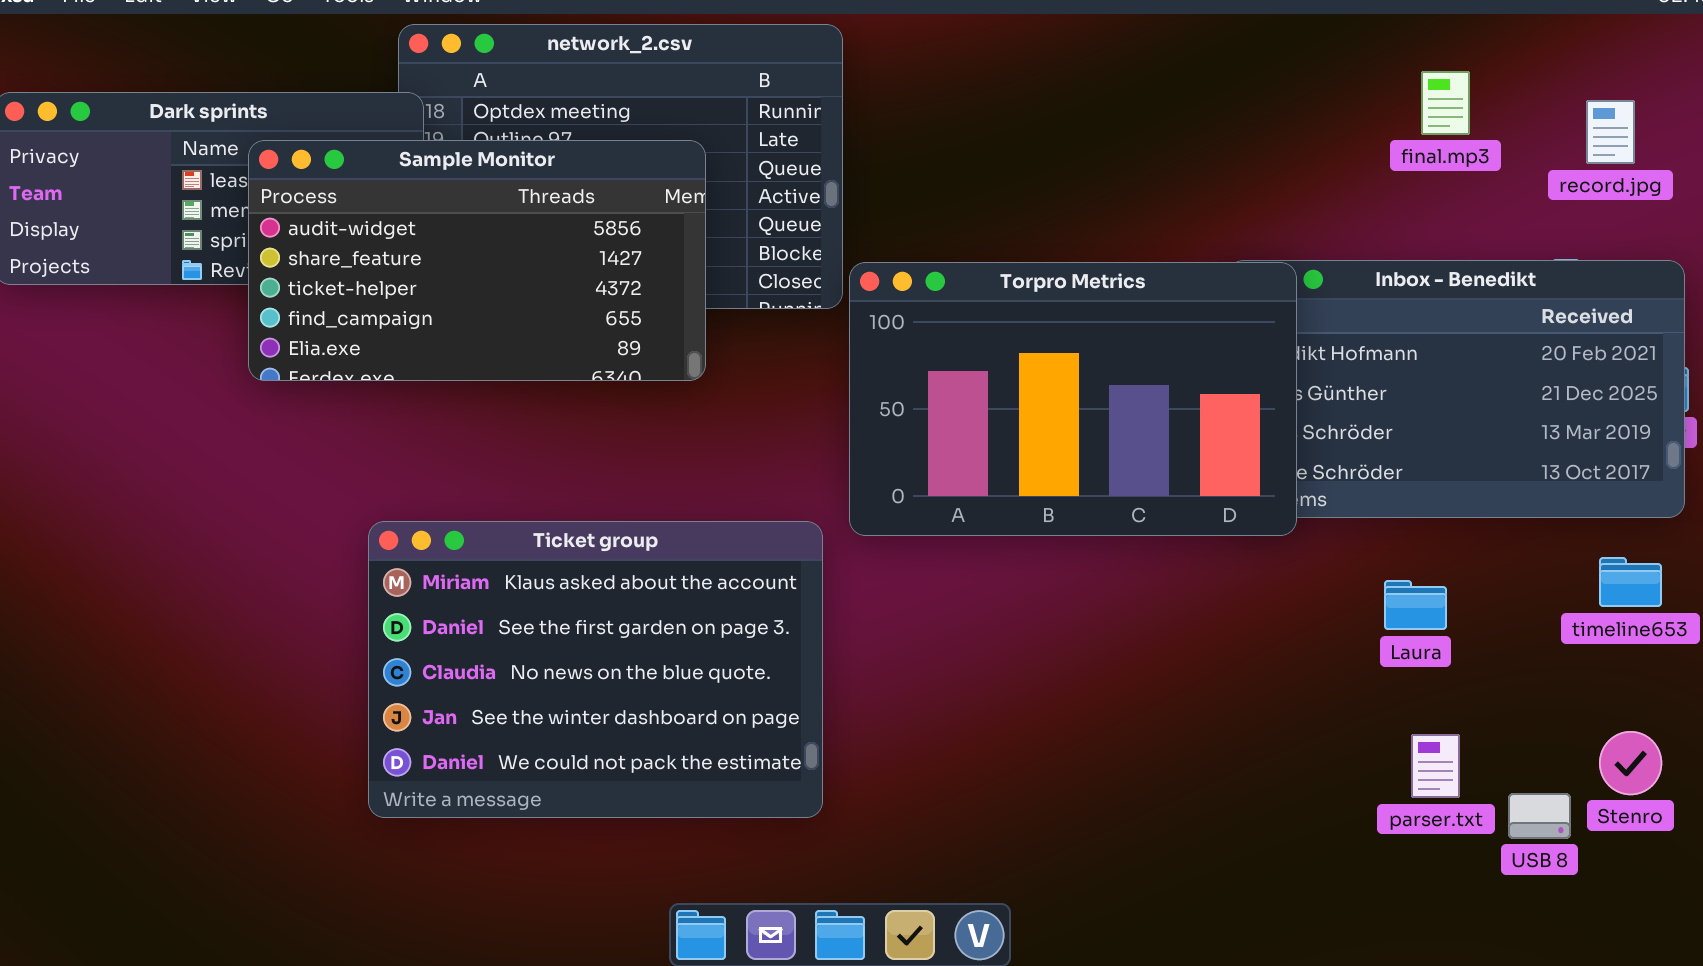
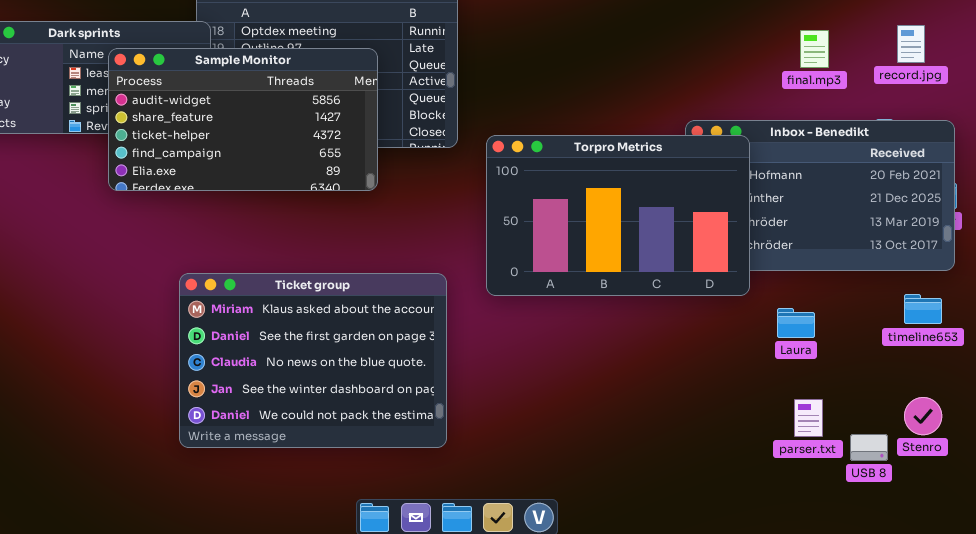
final.mp3: [1421,71,1470,135] -> [800,30,829,68], moved
Torpro Metrics: [849,262,1297,536] -> [486,135,750,296], moved

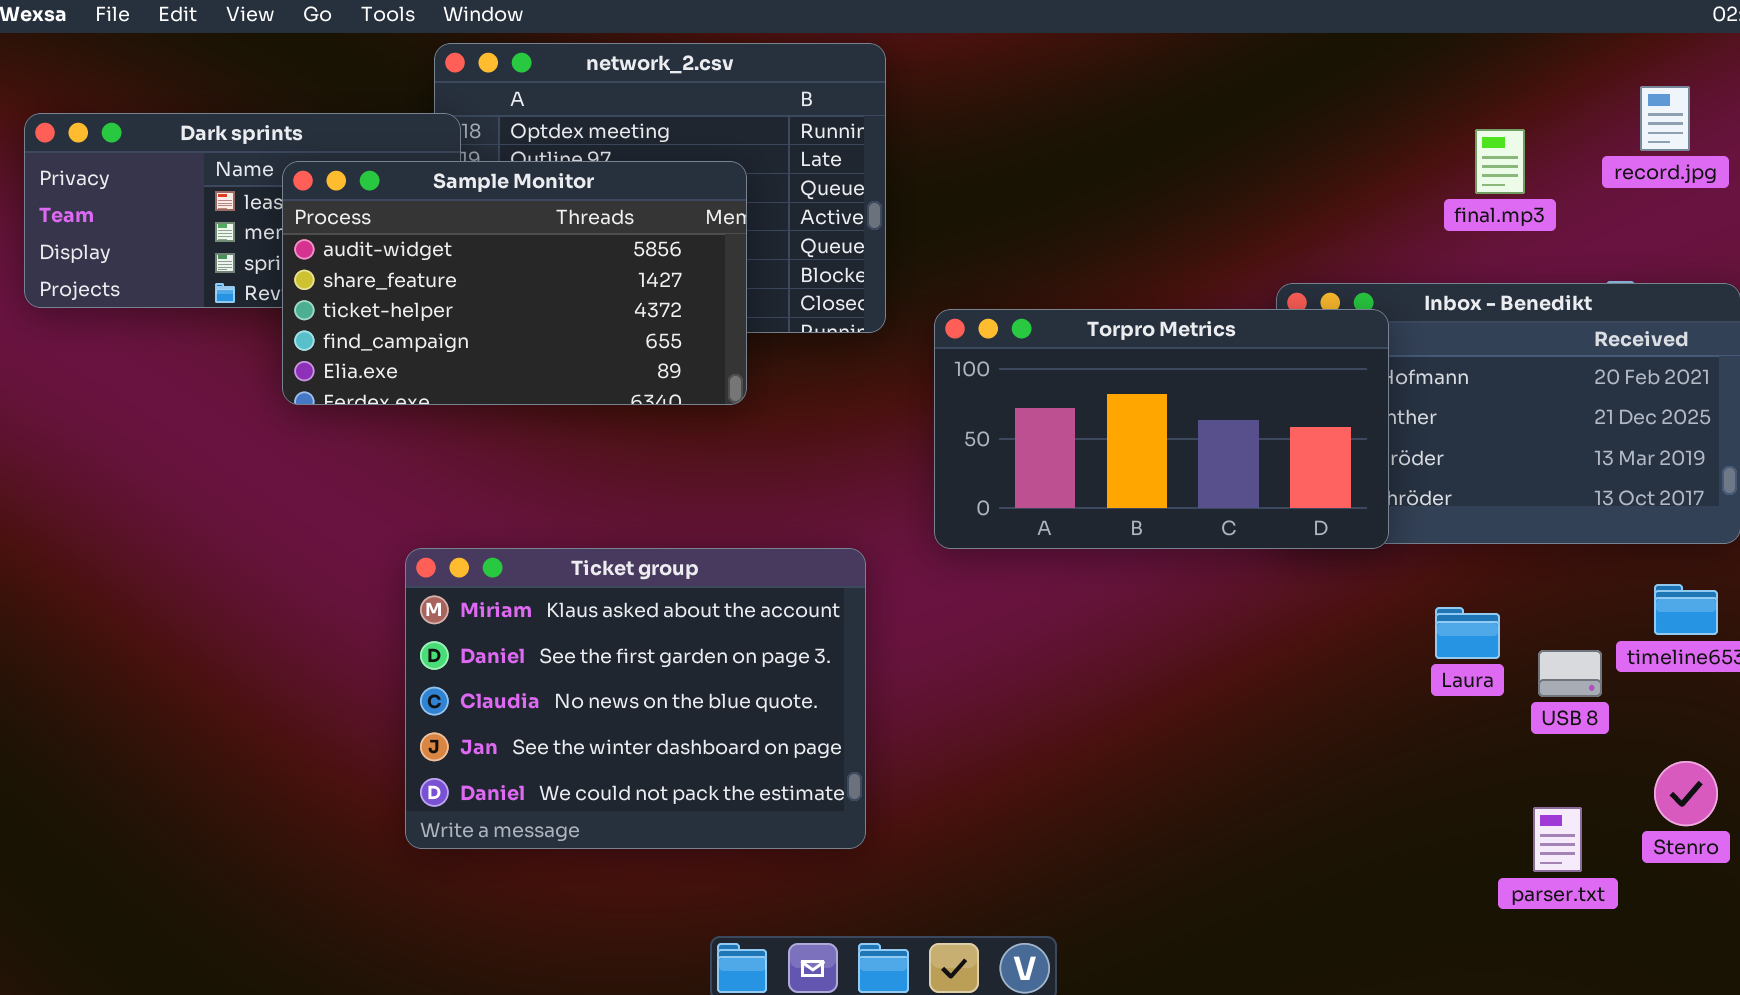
record.jpg: [897,25,925,63] -> [1640,86,1690,151], moved
Torpro Metrics: [486,135,750,296] -> [934,309,1389,549], resized
parser.txt: [794,399,823,437] -> [1533,807,1582,872], moved
USB 8: [850,434,888,461] -> [1538,650,1602,697], moved

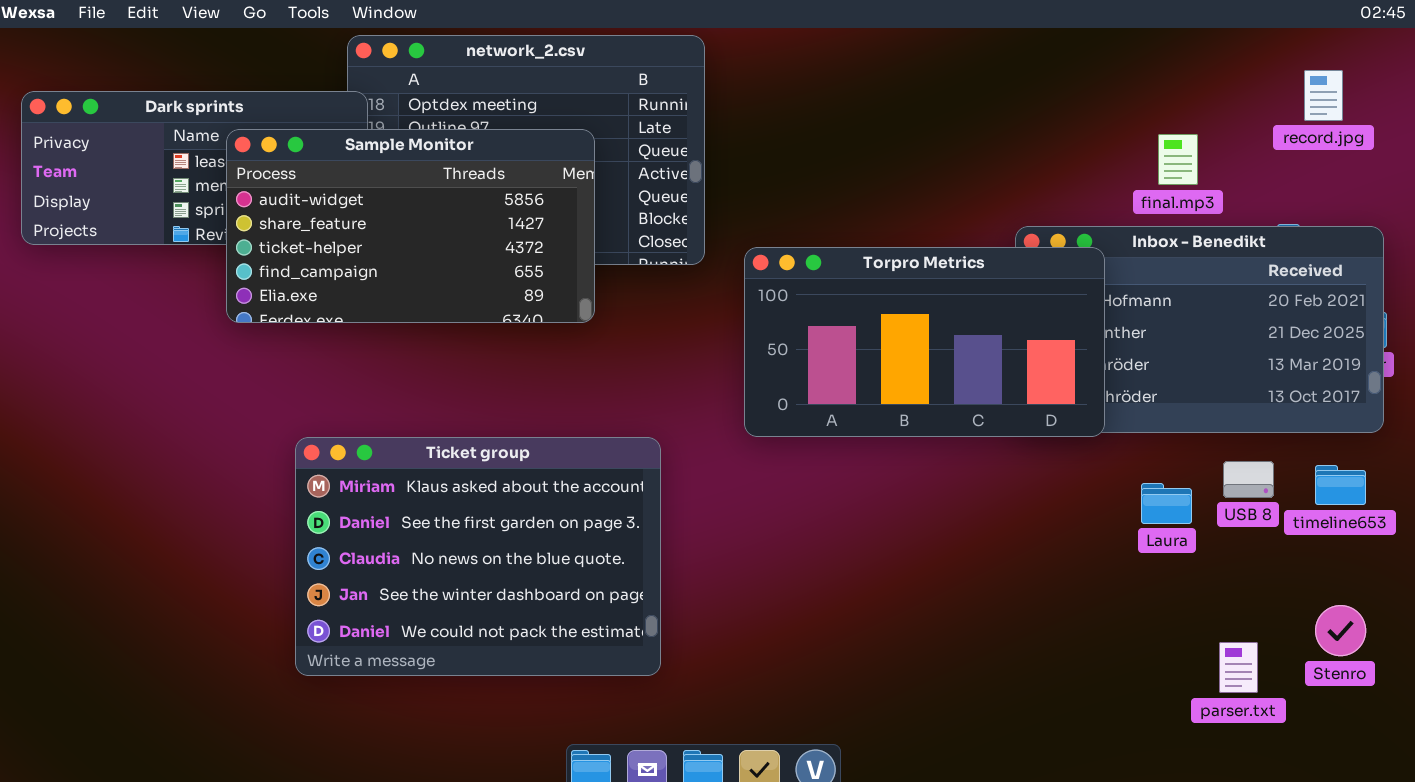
final.mp3: [1475,129,1525,194] -> [1158,134,1198,185], moved
Ticket group: [405,548,866,849] -> [295,437,661,676], moved
USB 8: [1538,650,1602,697] -> [1223,461,1274,498], moved

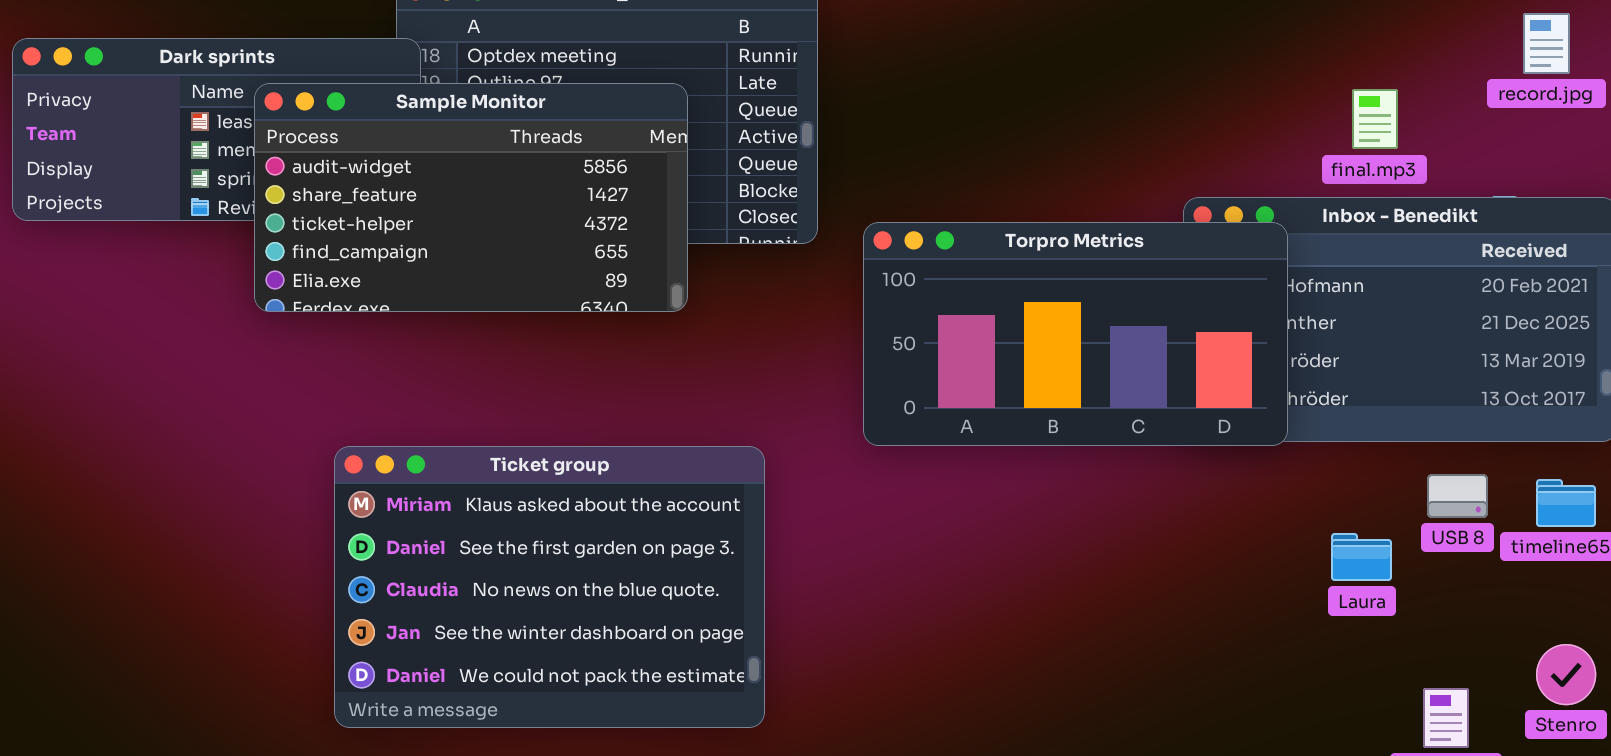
Laura: [1141,483,1192,524] -> [1331,533,1392,581], moved

